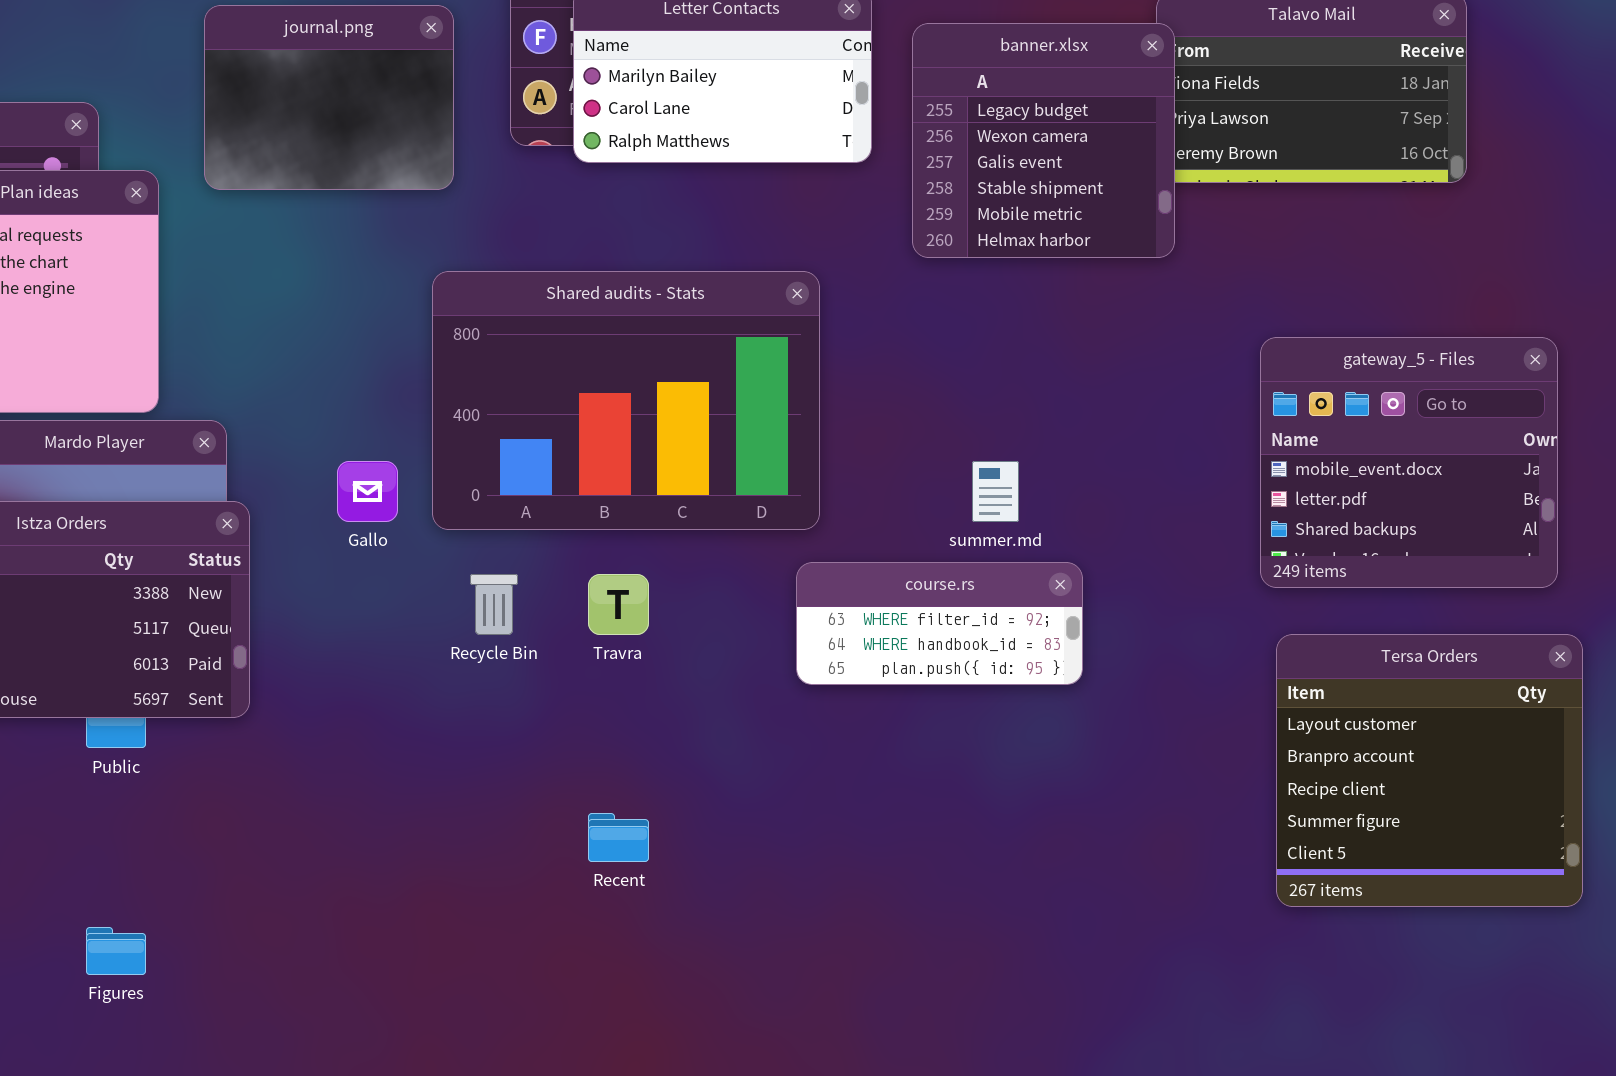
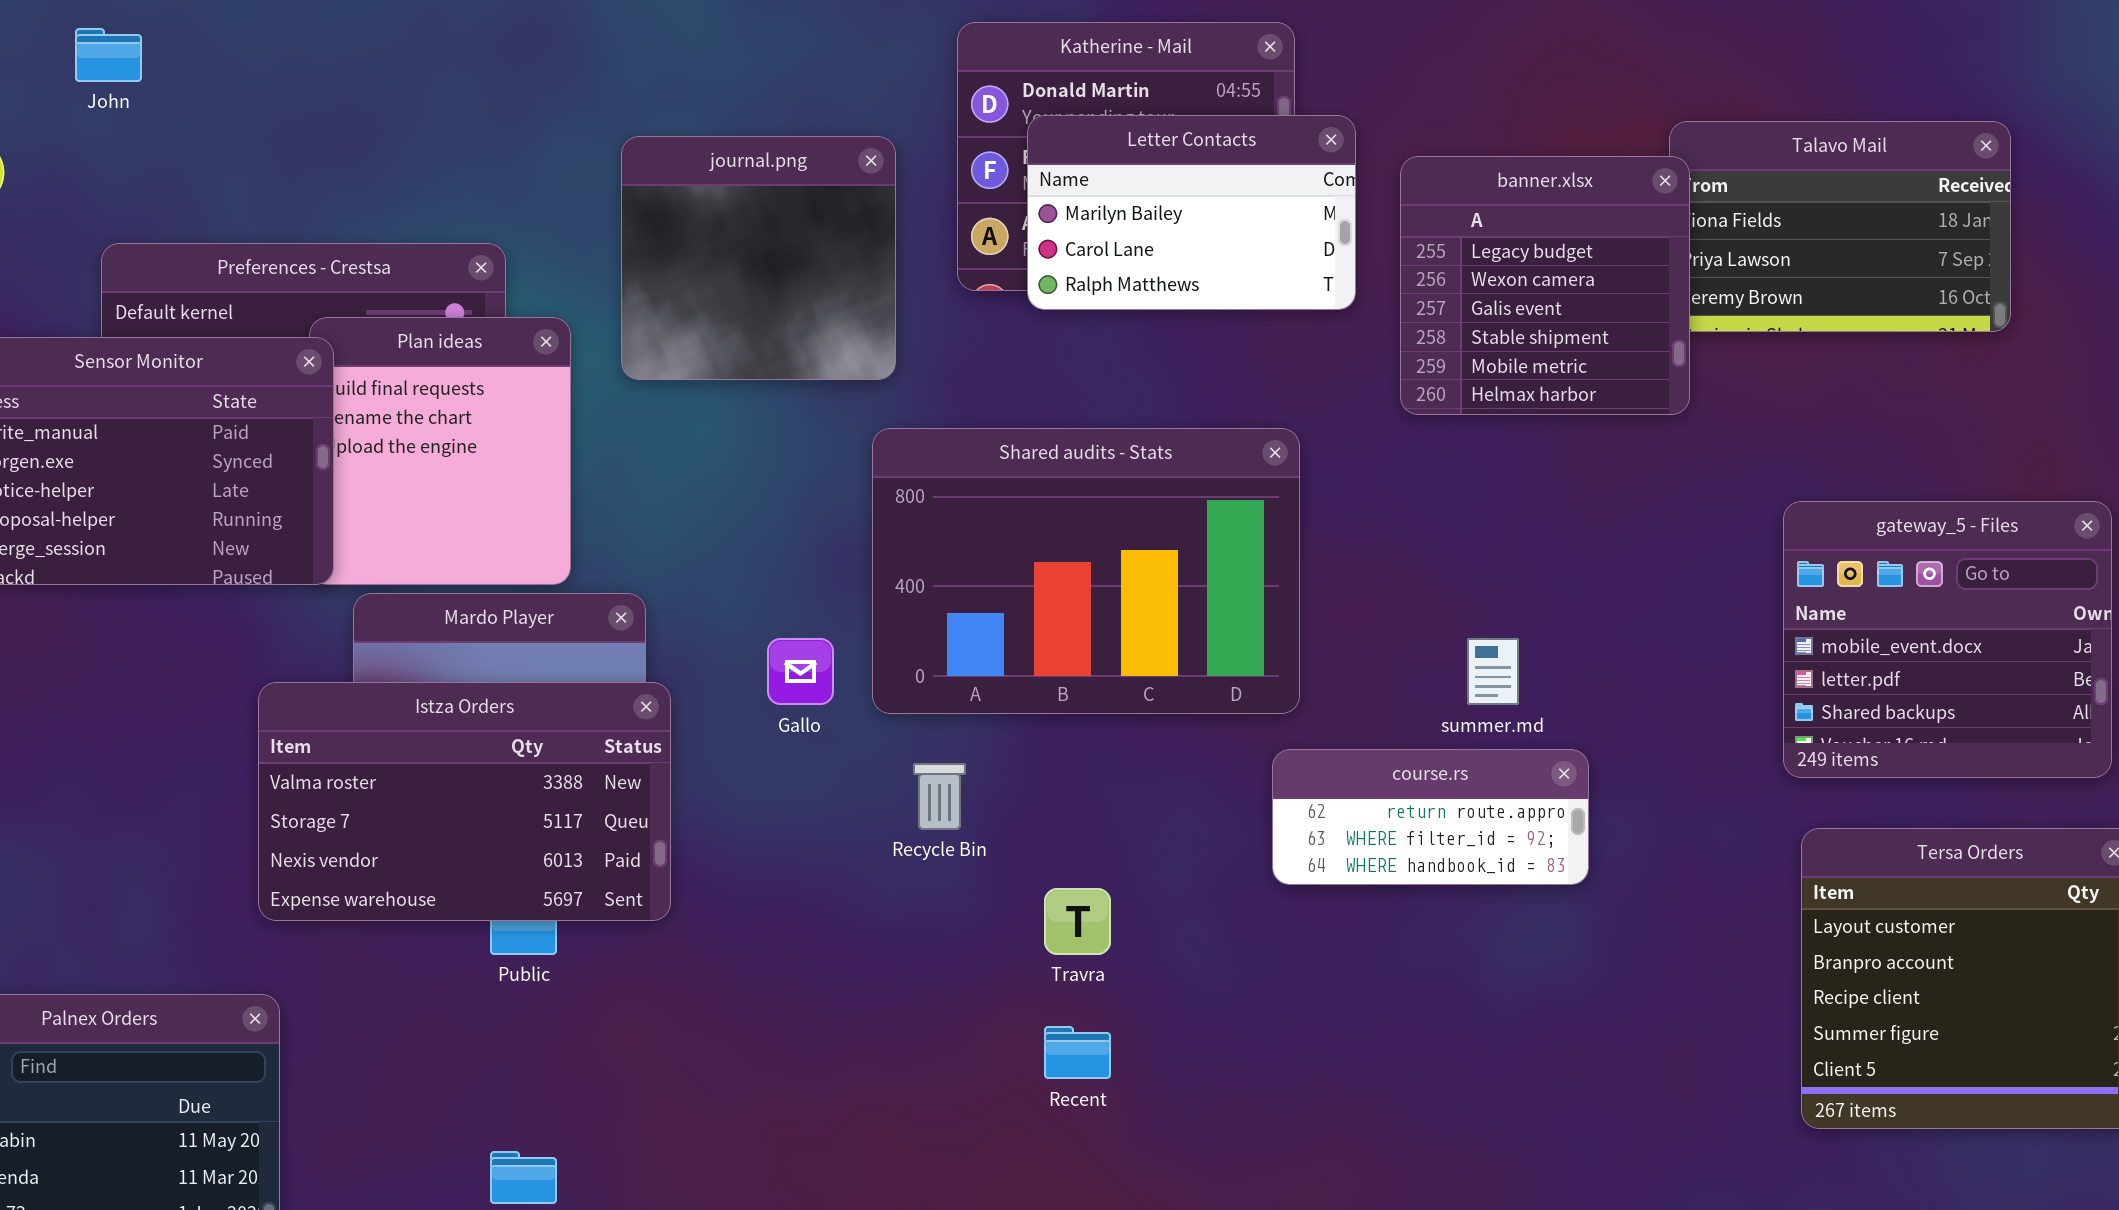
journal.png: [204,5,454,190] -> [621,136,896,380], resized
course.rs: [796,562,1083,685] -> [1272,749,1589,885], scrolled up 1 row
Travra: [588,574,649,635] -> [1044,888,1111,955], moved

